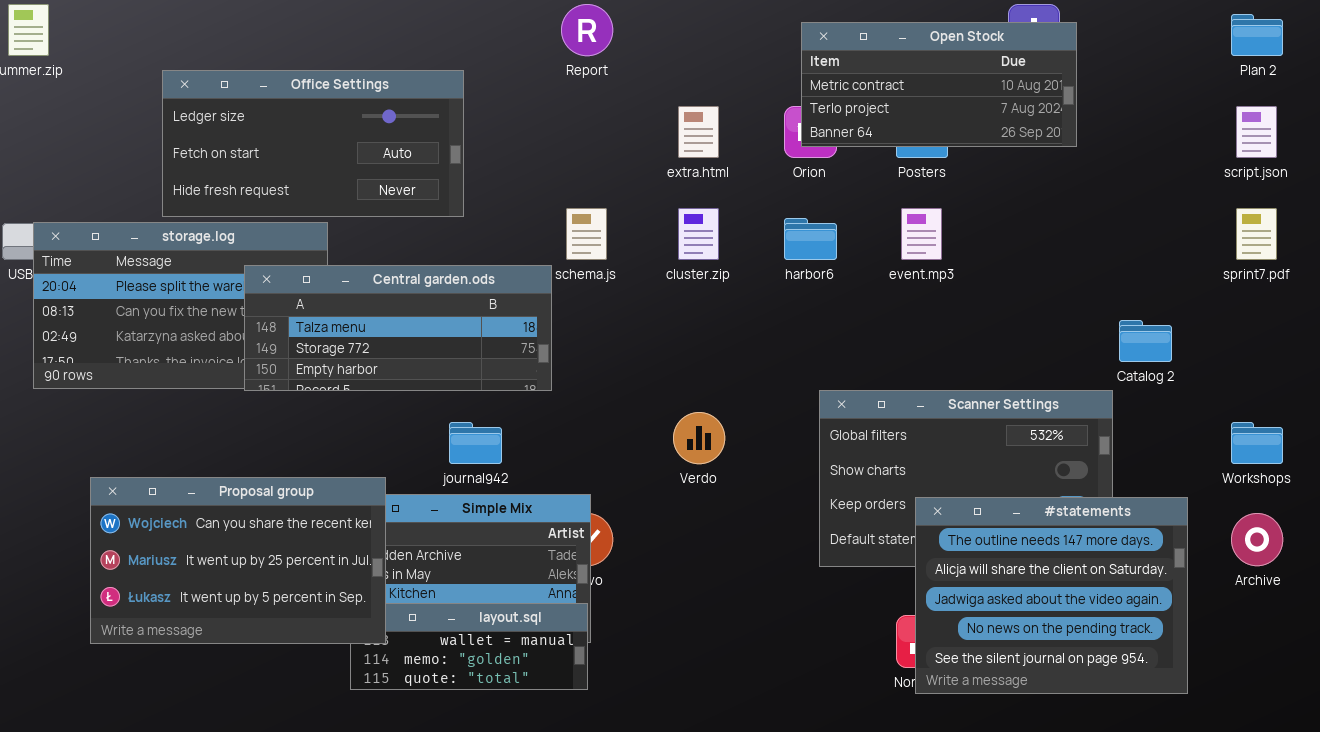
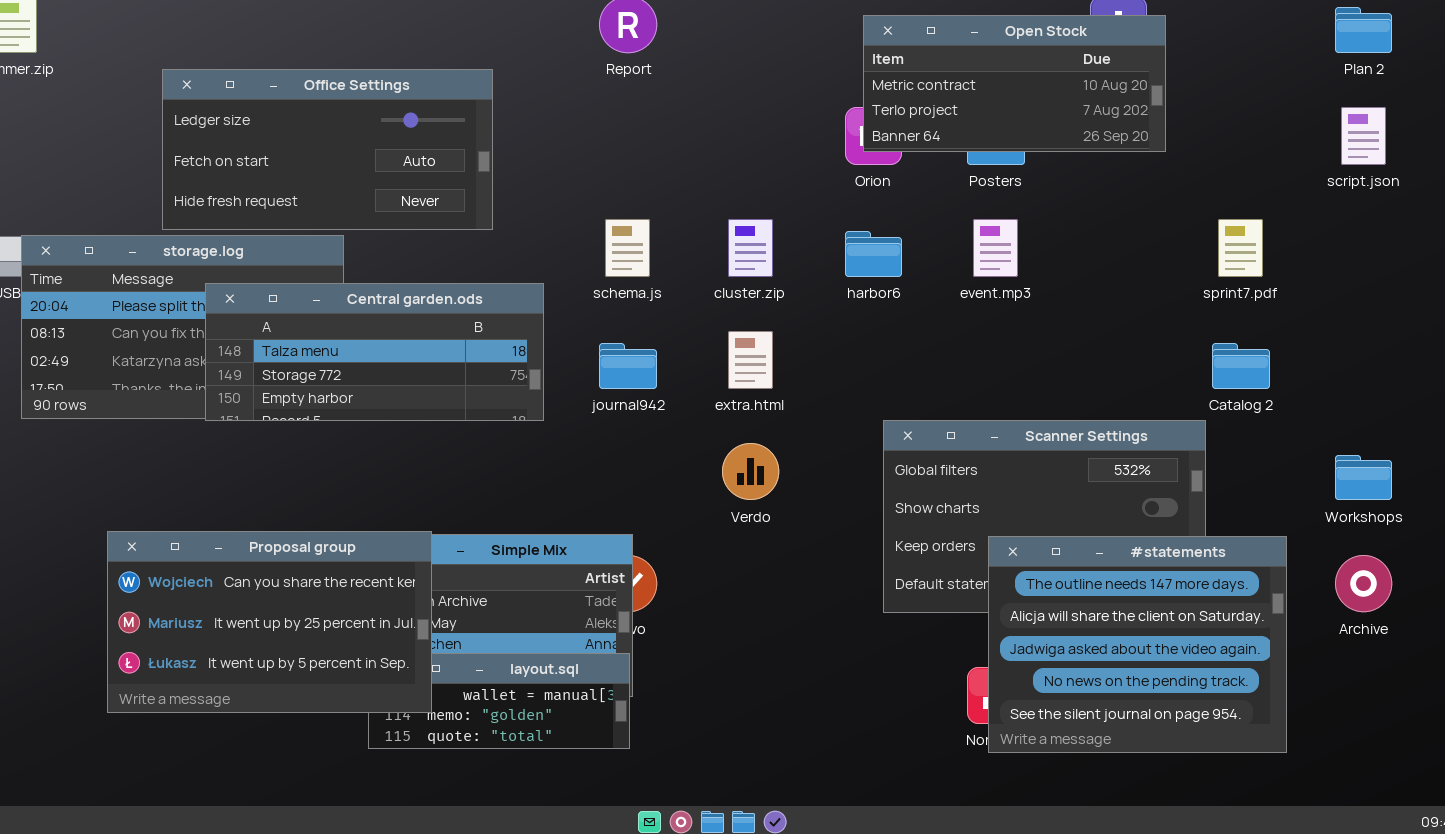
extra.html: [678,106,719,158] -> [728,331,773,389], moved
sprint7.pdf: [1236,208,1277,260] -> [1218,219,1263,277], moved
Central garden.ods: [244,265,552,391] -> [205,283,544,421], moved
journal942: [449,422,502,464] -> [599,343,657,389], moved
Proposal group: [90,477,386,644] -> [107,531,432,713], moved

